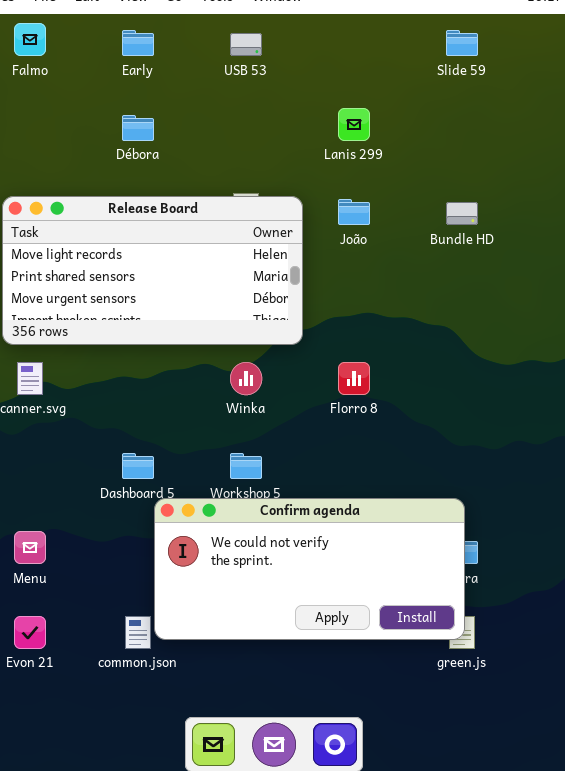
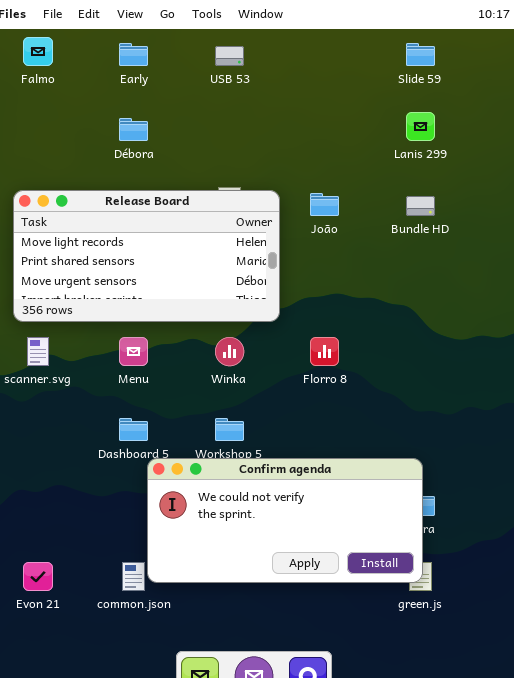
Lanis 299: [338,108,370,141] -> [406,112,435,141], moved
Menu: [14,531,46,564] -> [119,337,148,366], moved

